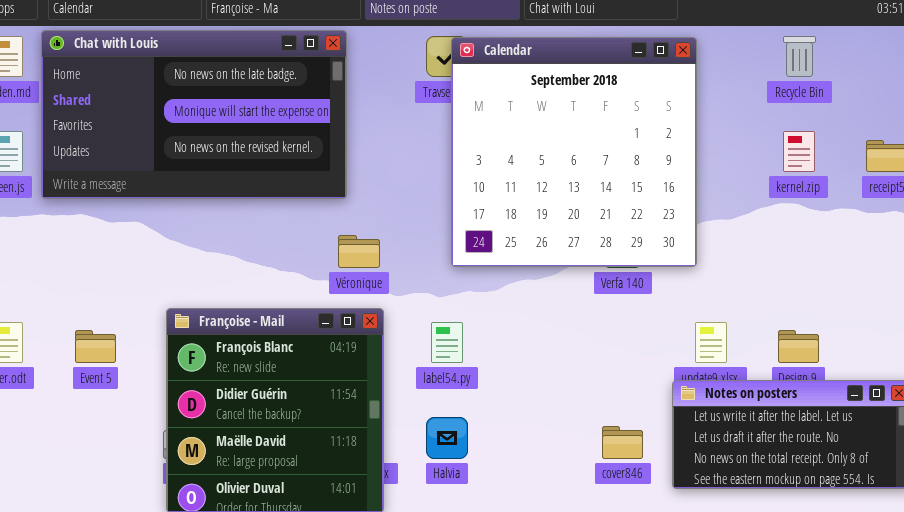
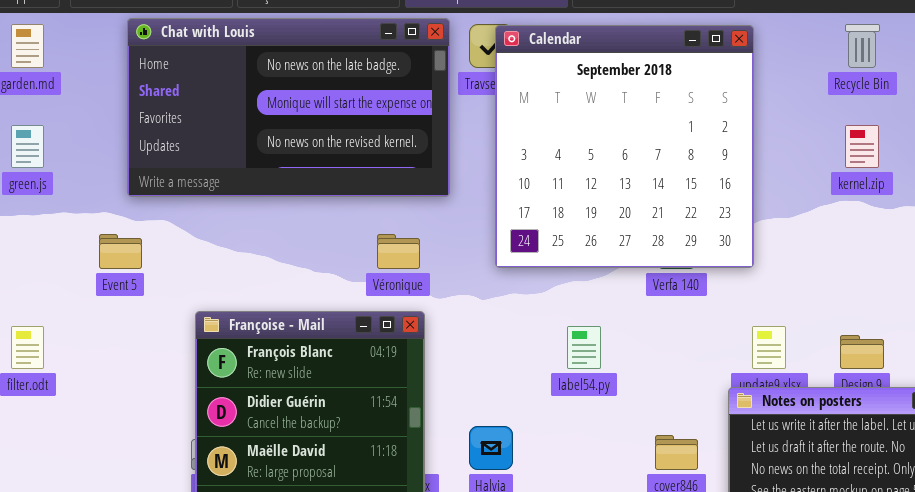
Chat with Louis: [41,30,347,199] -> [127,18,450,197], moved
label54.py: [431,322,463,363] -> [567,326,601,369], moved
Event 5: [75,330,116,363] -> [99,234,142,269], moved

